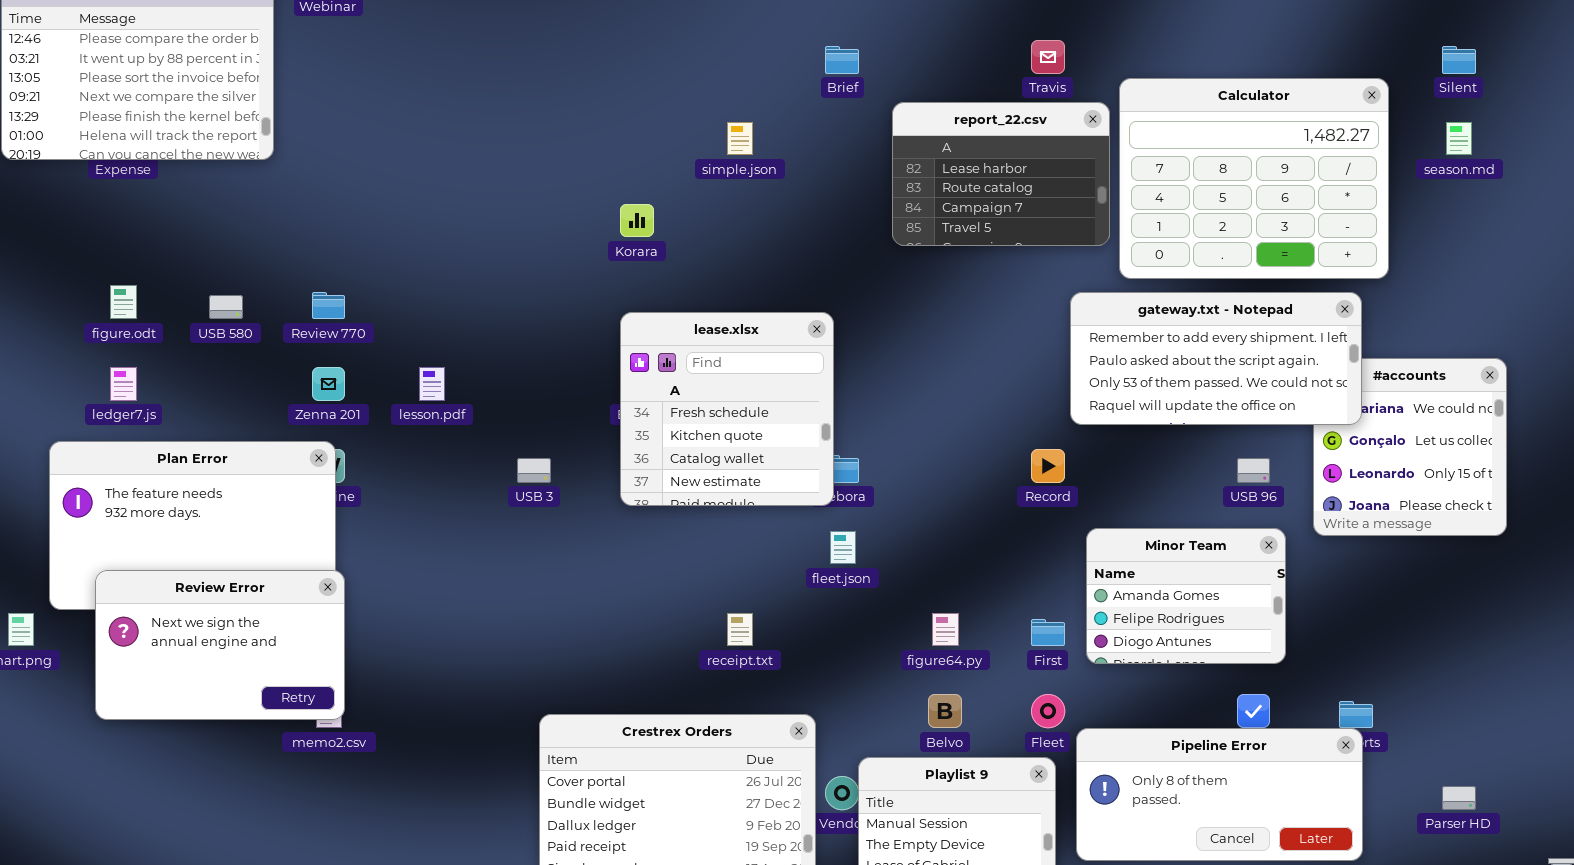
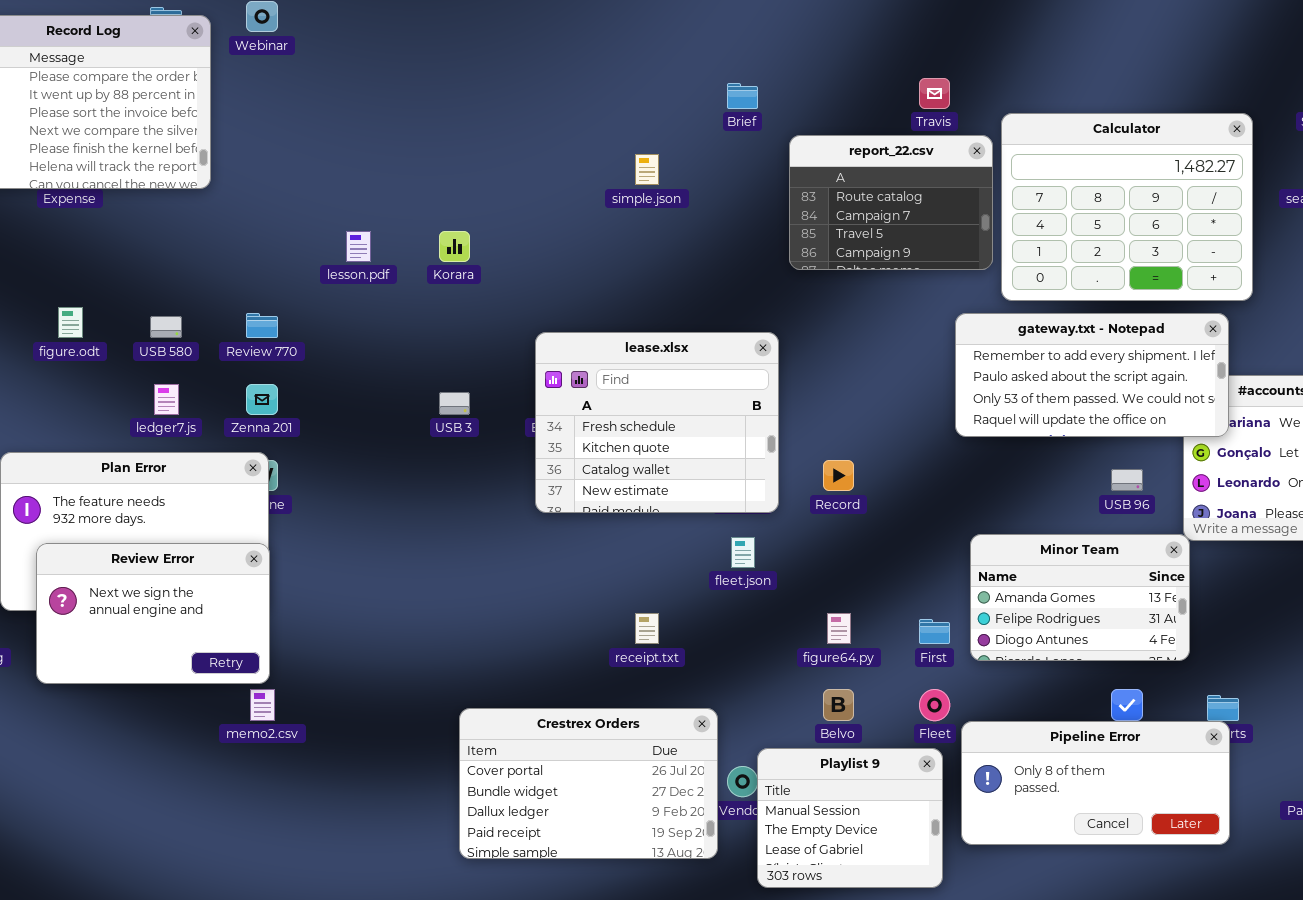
report_22.csv: [892,102,1110,246] -> [789,135,993,270], scrolled down 1 row
Korara: [620,204,654,237] -> [439,231,470,262], moved
lease.xlsx: [620,312,834,506] -> [535,332,779,513], resized
ledger7.js: [110,367,137,401] -> [154,384,179,415], moved
lesson.pdf: [419,367,445,401] -> [346,231,371,262], moved
Record: [1031,449,1065,483] -> [823,460,854,491], moved
USB 3: [517,458,551,483] -> [439,392,470,415], moved
Minor Team: [1086,528,1286,664] -> [970,534,1190,661], resized
Review Error: [95,570,345,720] -> [36,543,270,684], moved

